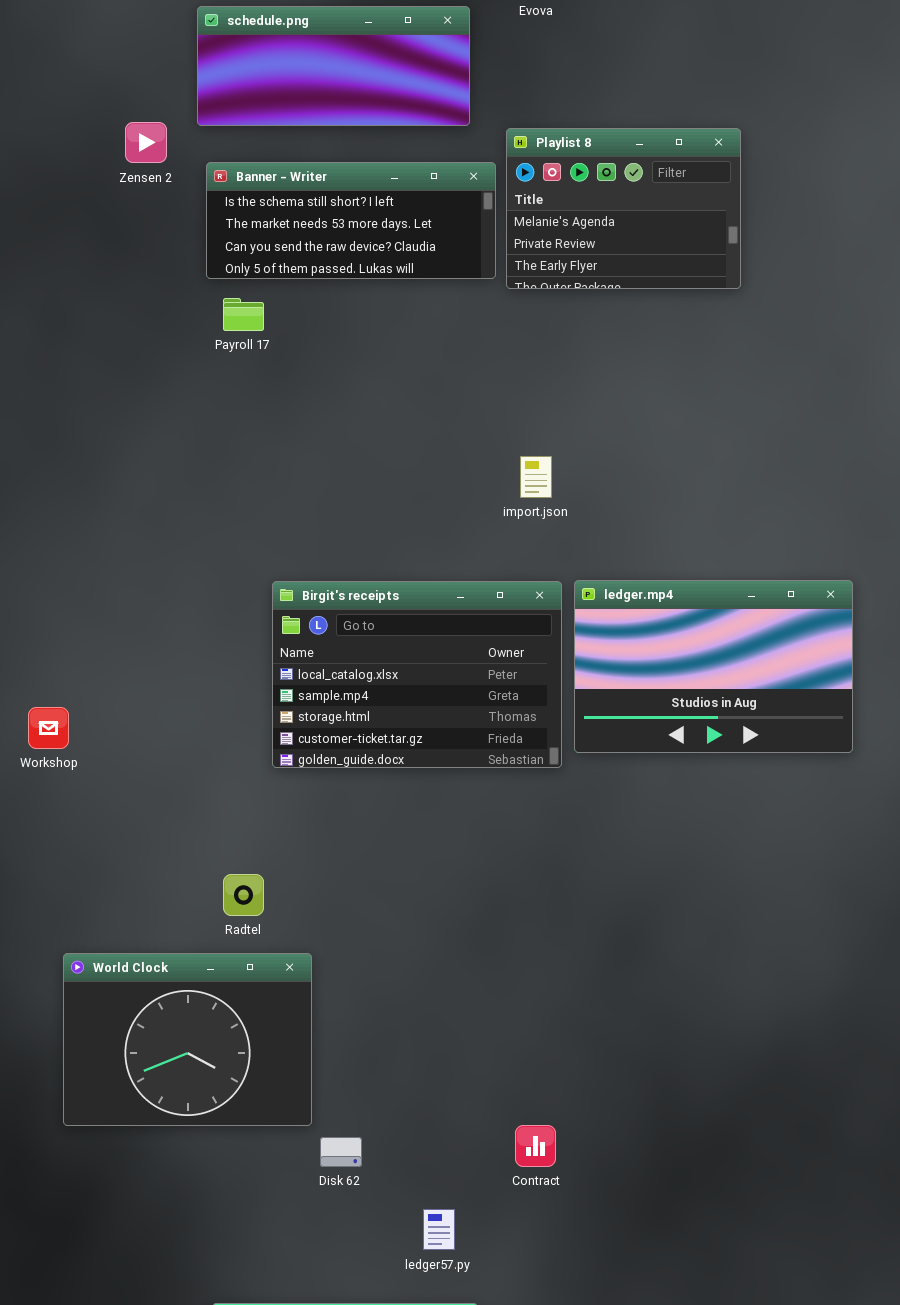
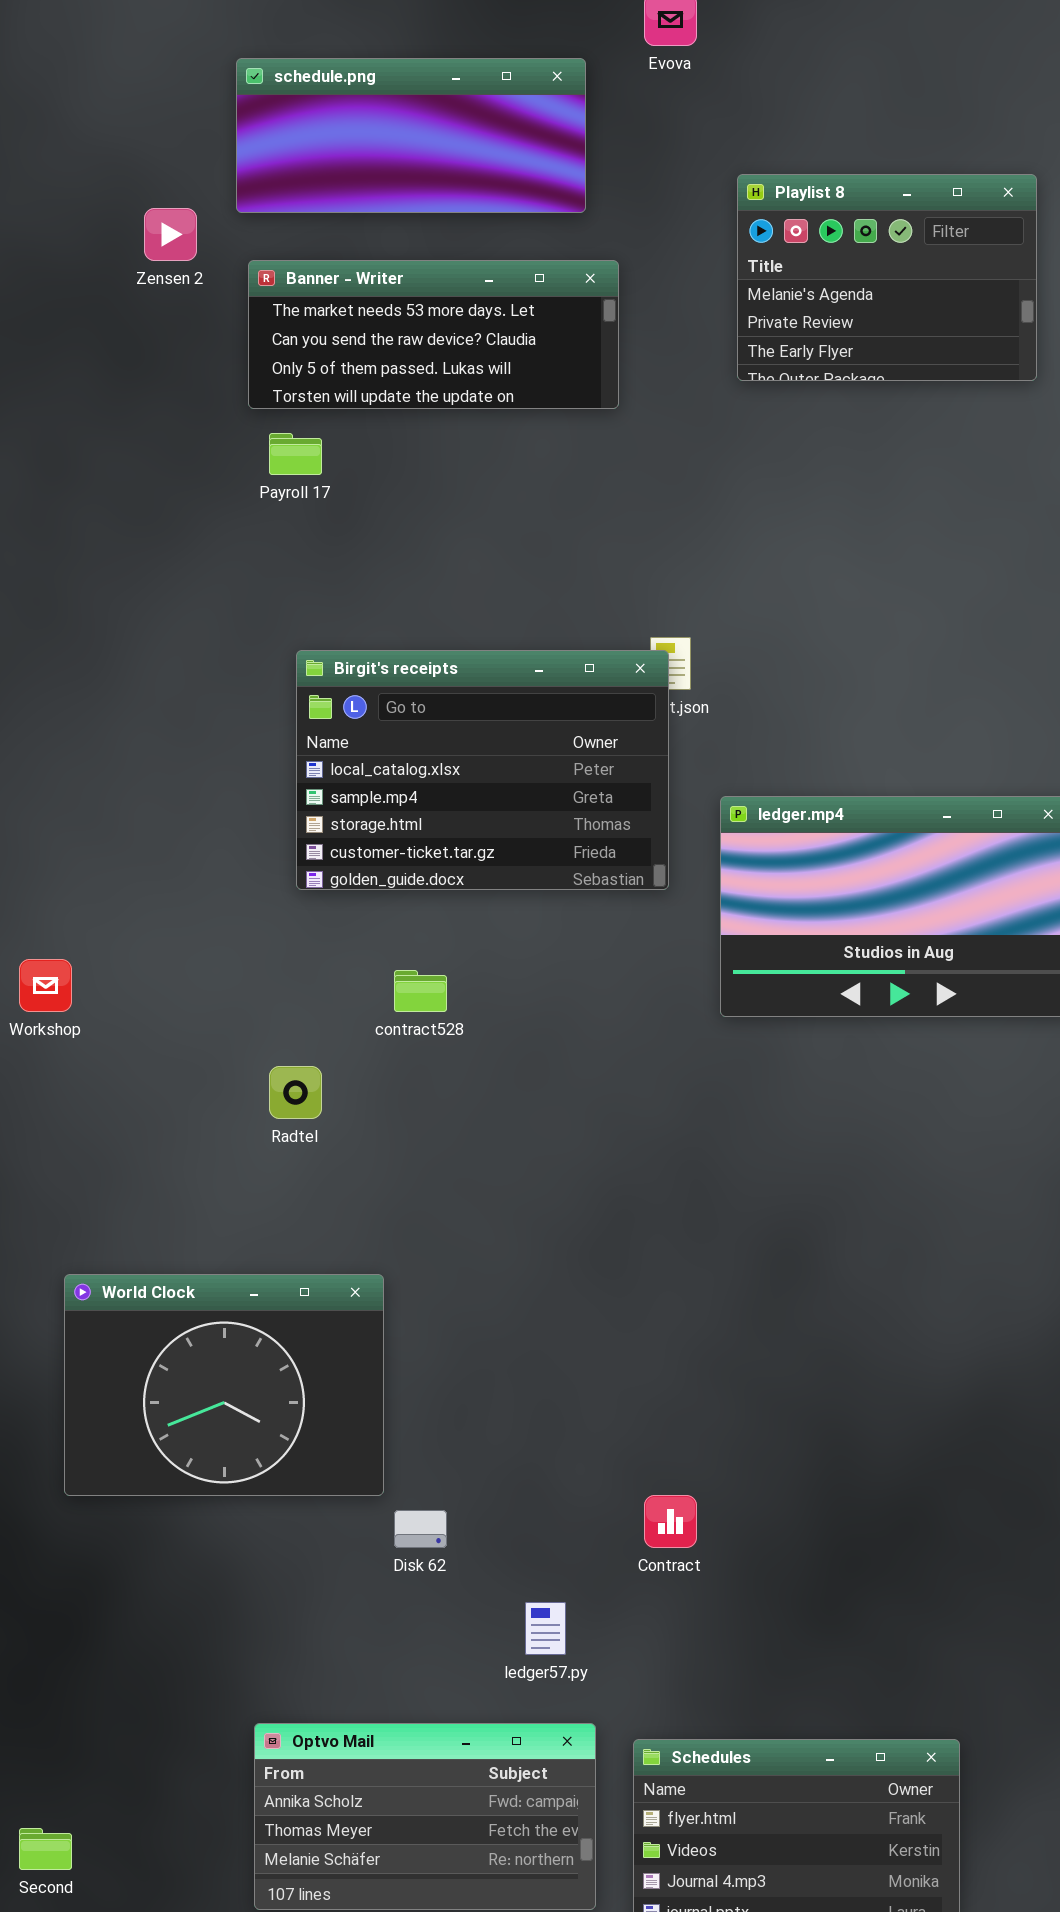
Playlist 8: [506,128,741,289] -> [737,174,1037,381], moved
Banner - Writer: [206,162,496,279] -> [248,260,619,409], scrolled down 1 row
Birgit's receipts: [272,581,562,768] -> [296,650,669,890], moved
Radtel: [223,874,264,916] -> [269,1066,322,1119], moved

